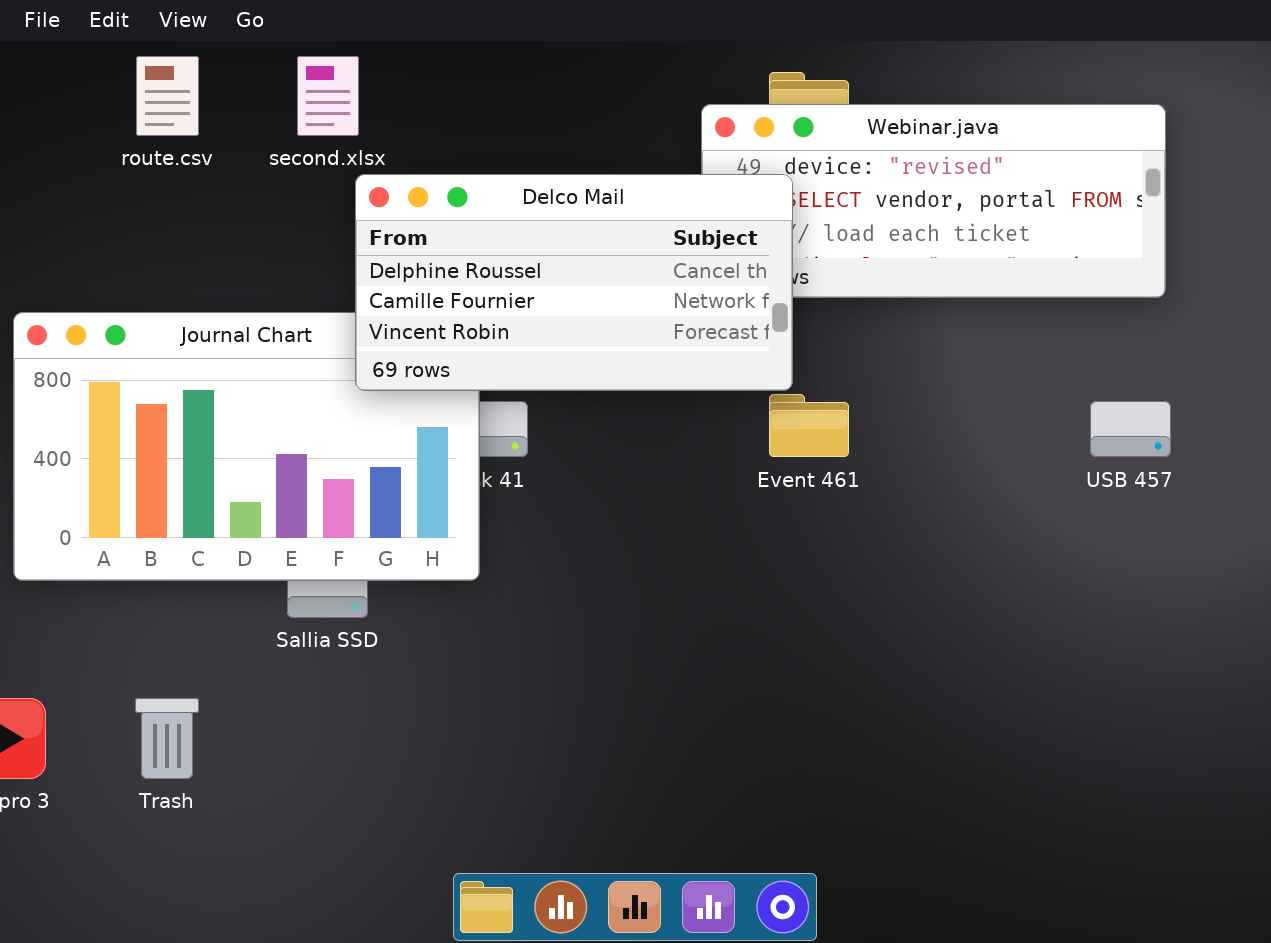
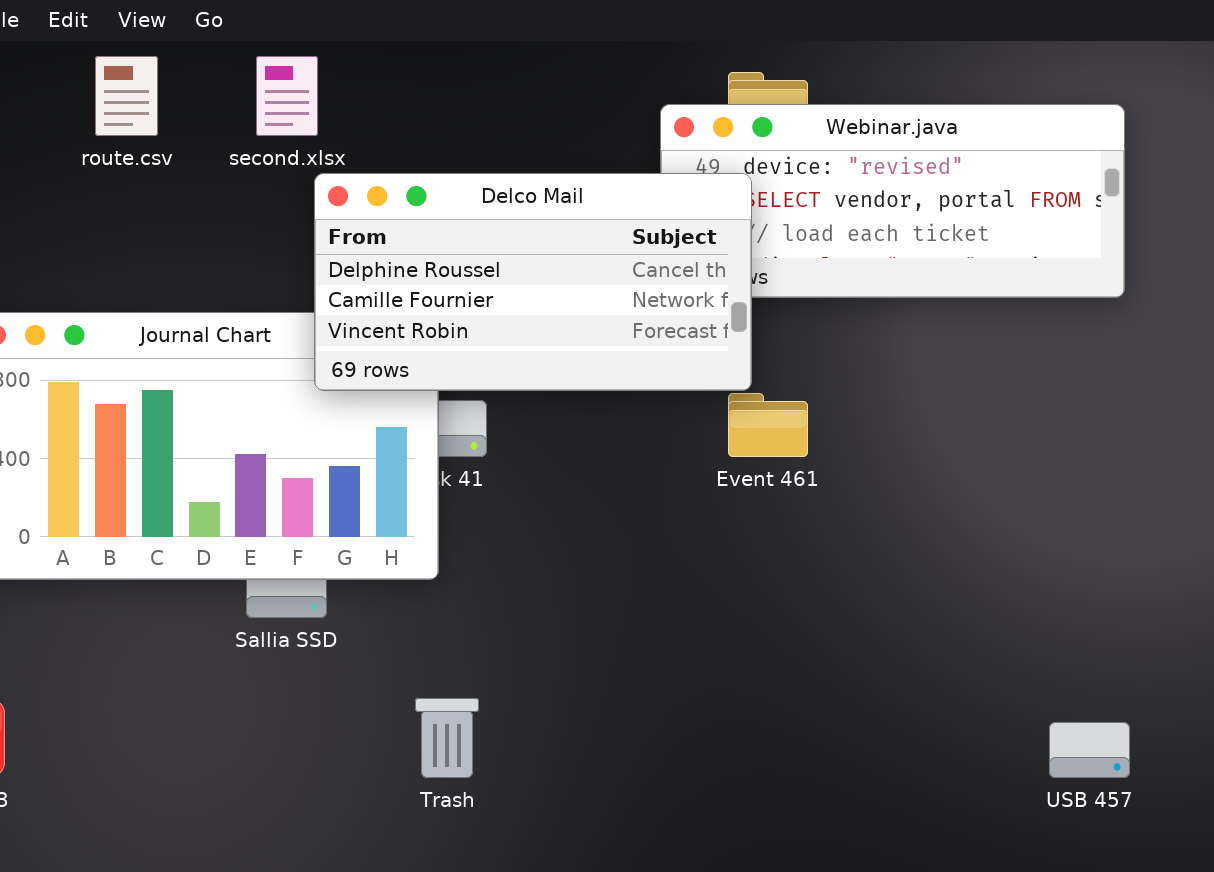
USB 457: [1090,401,1171,457] -> [1049,722,1130,778], moved
Trash: [135,698,199,779] -> [415,698,479,778], moved

